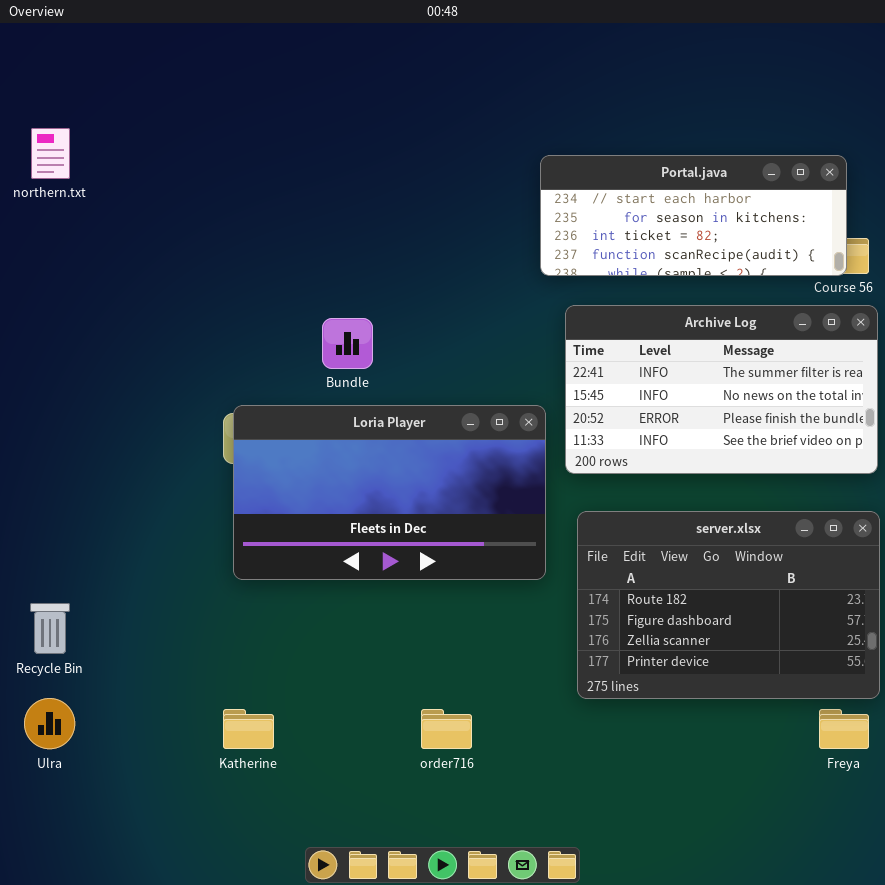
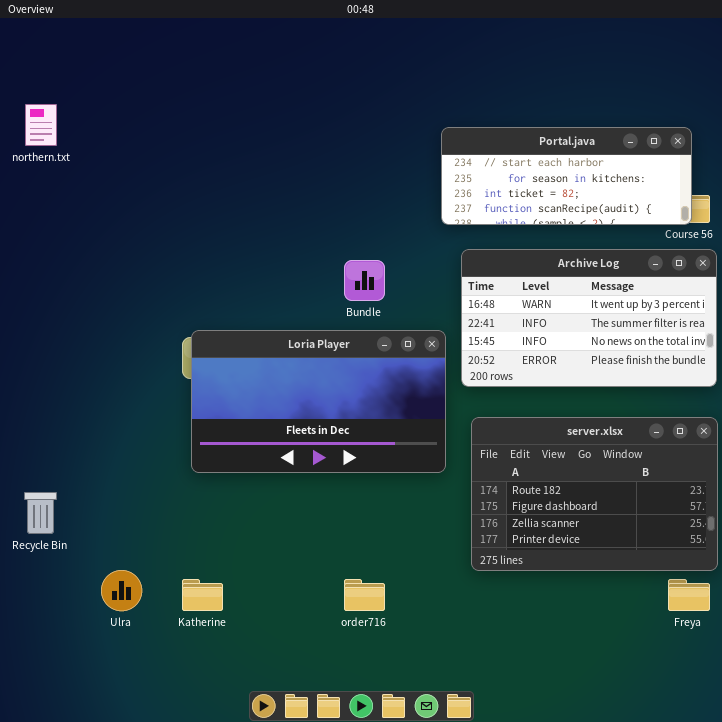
Archive Log: [565,305,878,474] -> [461,249,717,387], scrolled up 1 row
Bundle: [322,318,373,369] -> [344,260,385,301], moved
Ulra: [24,698,75,749] -> [101,570,142,611], moved

